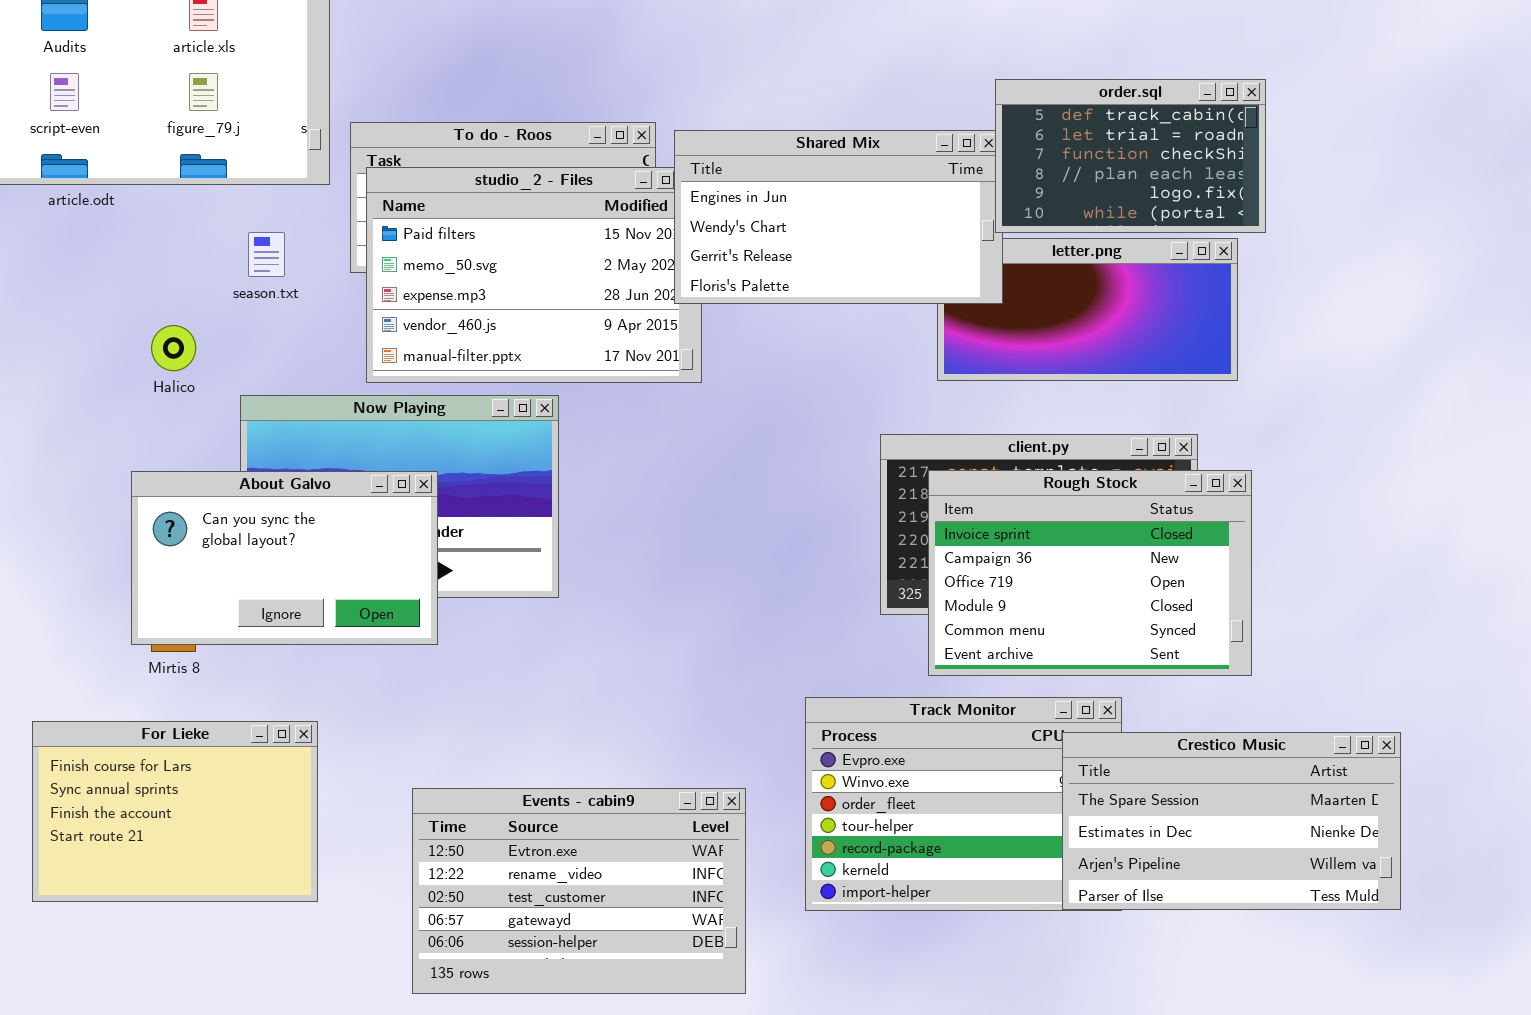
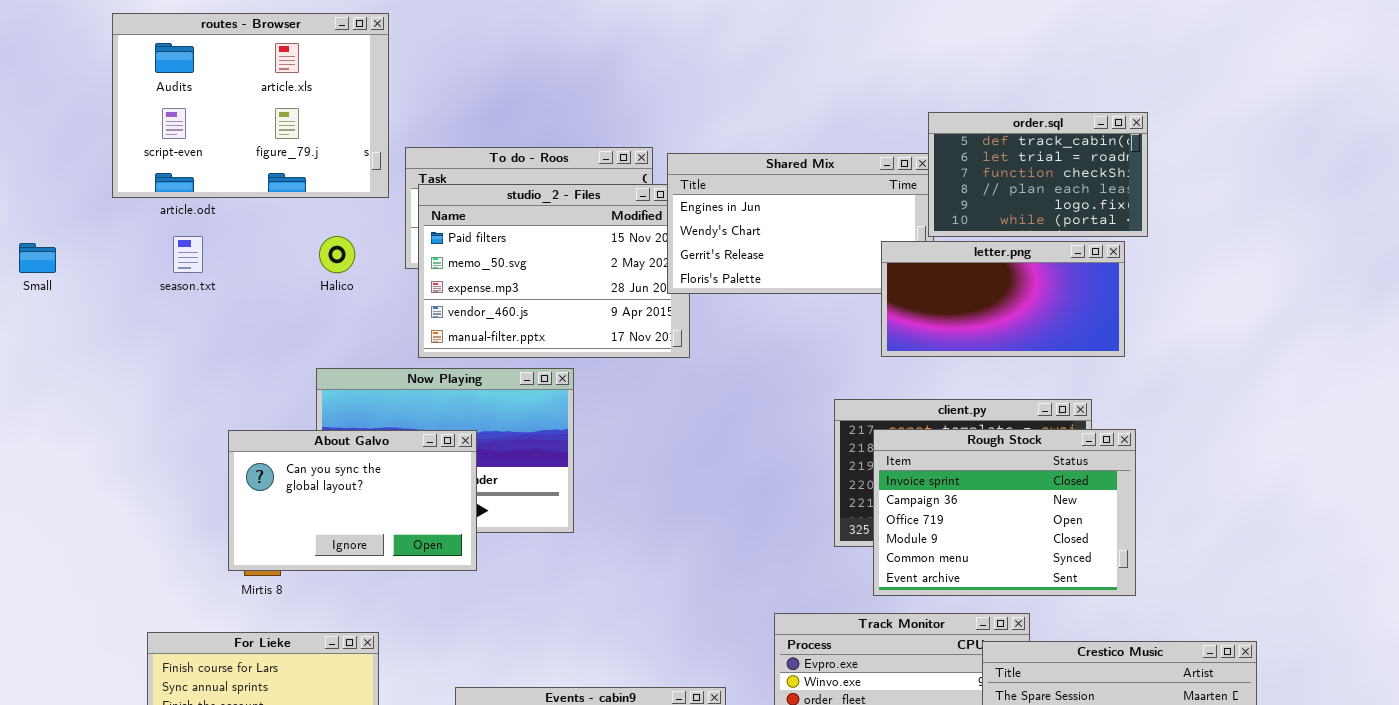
season.txt: [248,232,285,277] -> [173,236,203,273], moved
letter.png: [937,238,1238,381] -> [881,241,1125,357], raised
Halico: [151,325,196,371] -> [319,236,355,273], moved

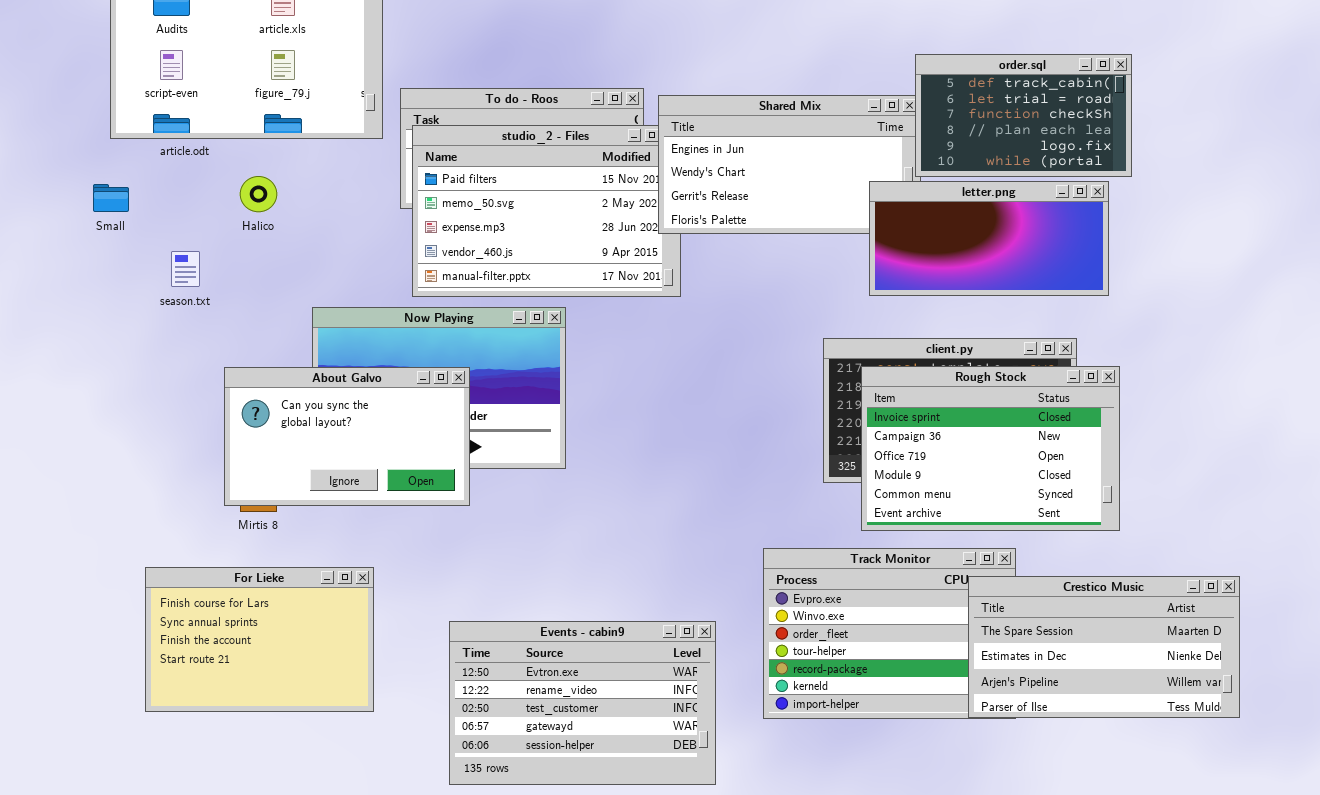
season.txt: [173,236,203,273] -> [171,251,200,287], moved
Halico: [319,236,355,273] -> [240,176,277,212], moved
Small: [19,243,56,273] -> [93,184,129,212], moved

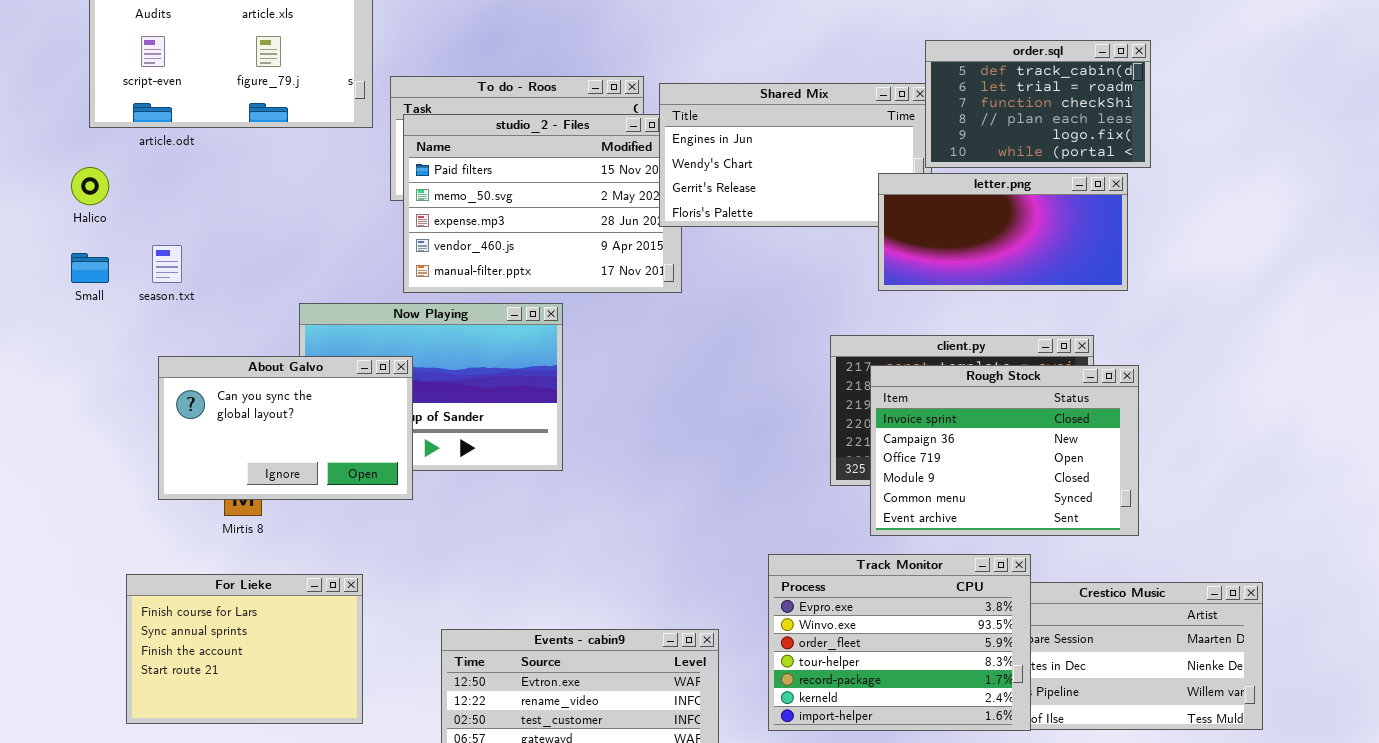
Halico: [240,176,277,212] -> [71,167,109,205], moved
Small: [93,184,129,212] -> [71,253,109,283], moved
About Galvo: [224,367,470,506] -> [158,356,413,500], moved
Track Monitor: [763,548,1016,719] -> [768,554,1031,731], raised

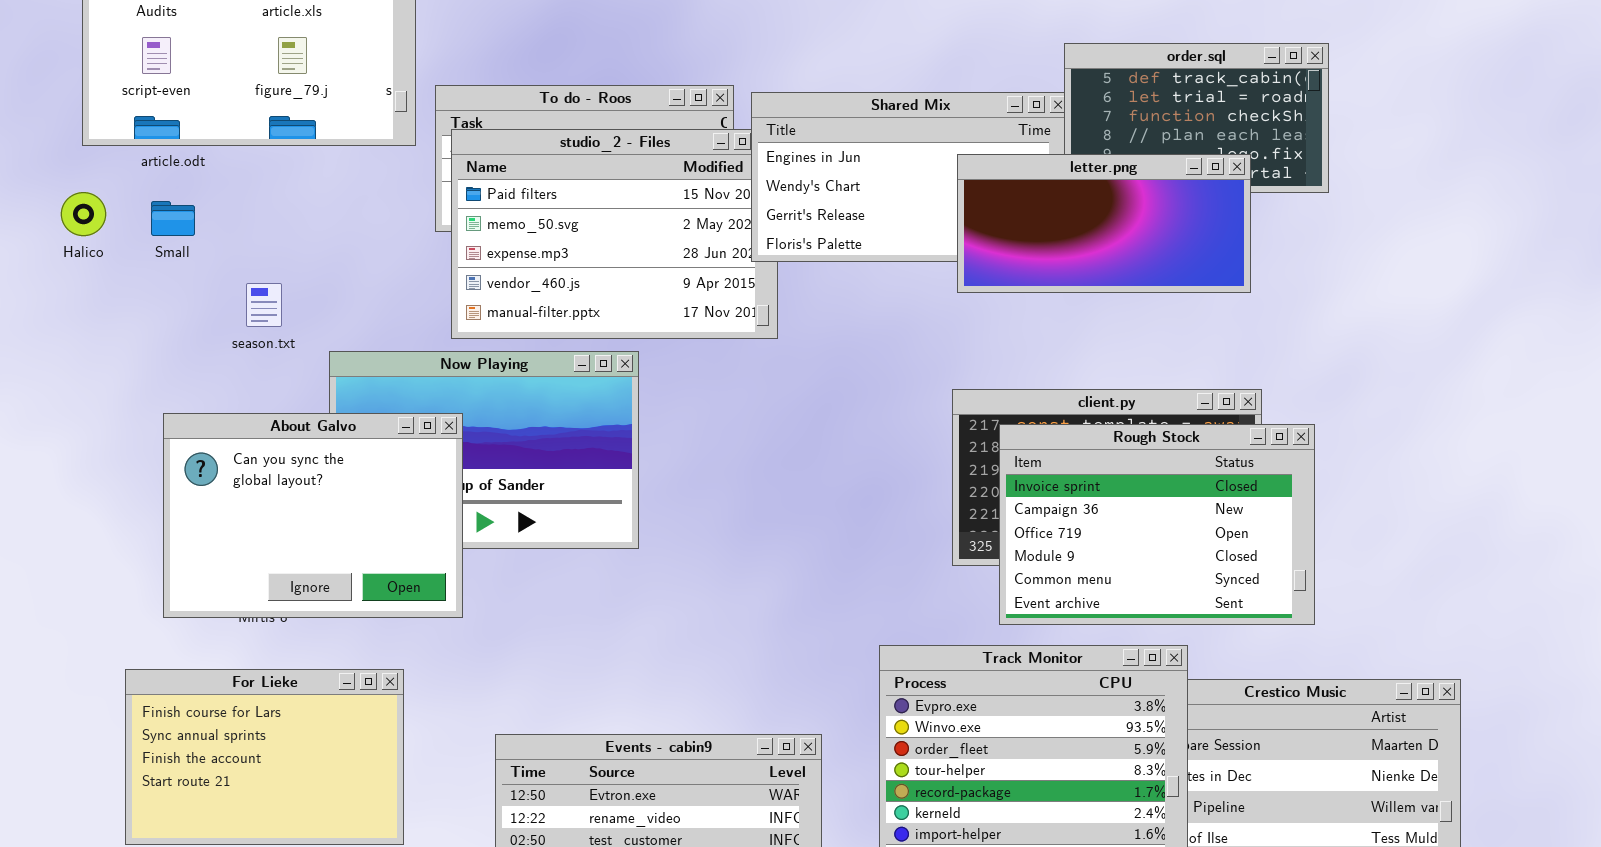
letter.png: [878,173,1128,291] -> [957,154,1251,293], moved
season.txt: [152,245,182,283] -> [246,283,282,327], moved
Small: [71,253,109,283] -> [151,201,195,236], moved
About Galvo: [158,356,413,500] -> [163,413,463,618], resized

